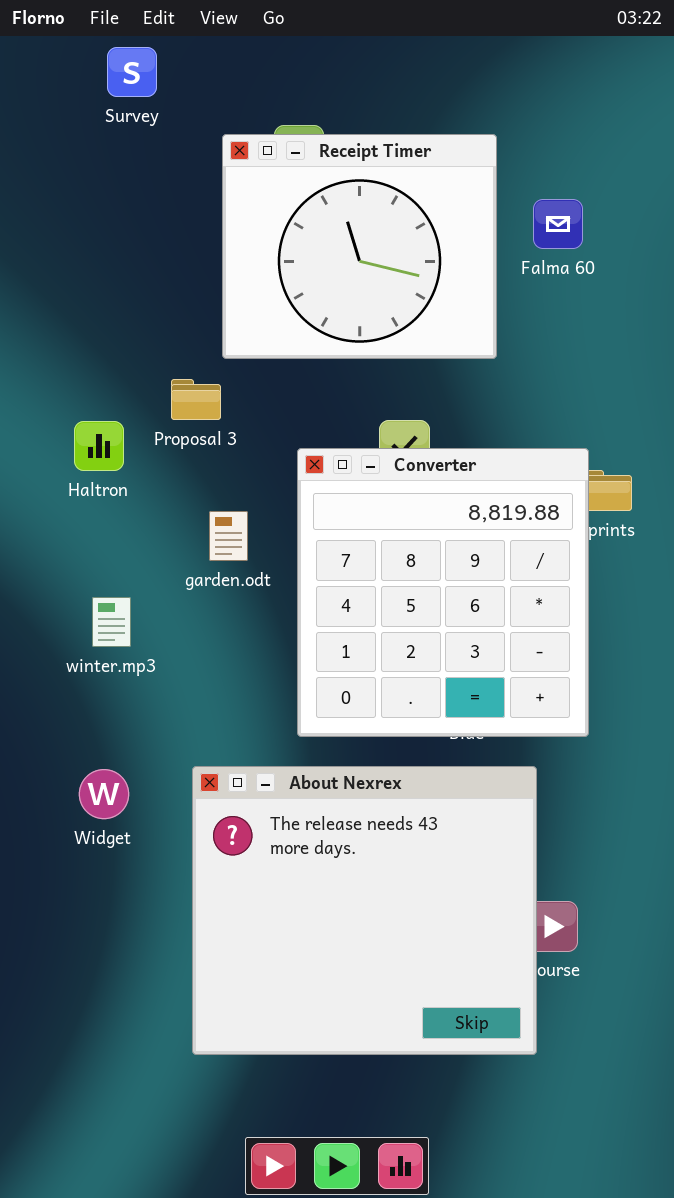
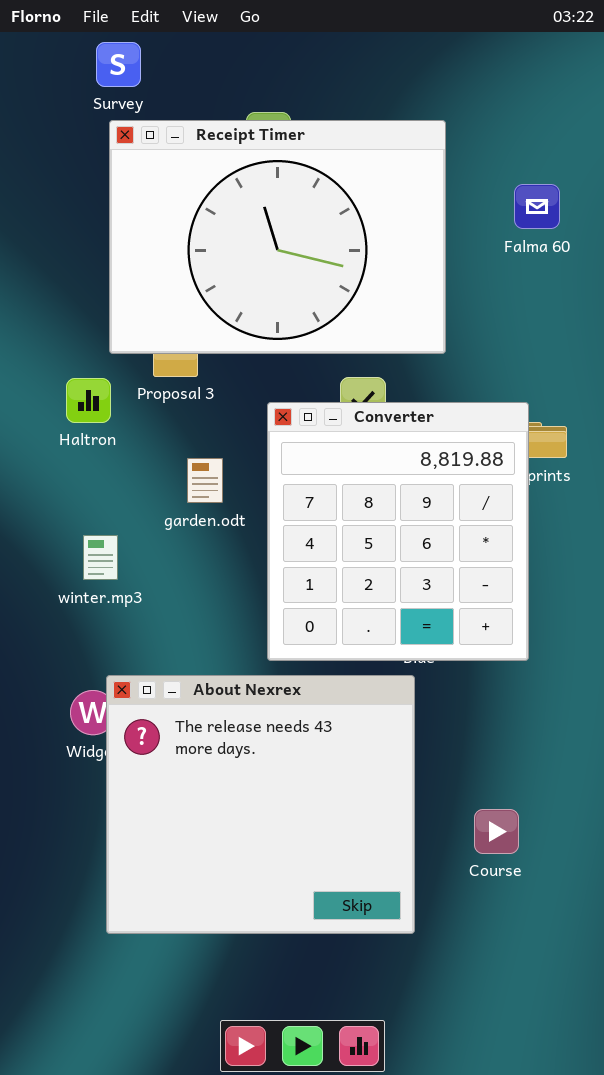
Receipt Timer: [222,134,497,359] -> [109,120,446,354], resized
Falma 60: [533,199,583,249] -> [514,184,560,229], moved
About Nexrex: [192,766,537,1055] -> [106,675,415,934], moved

